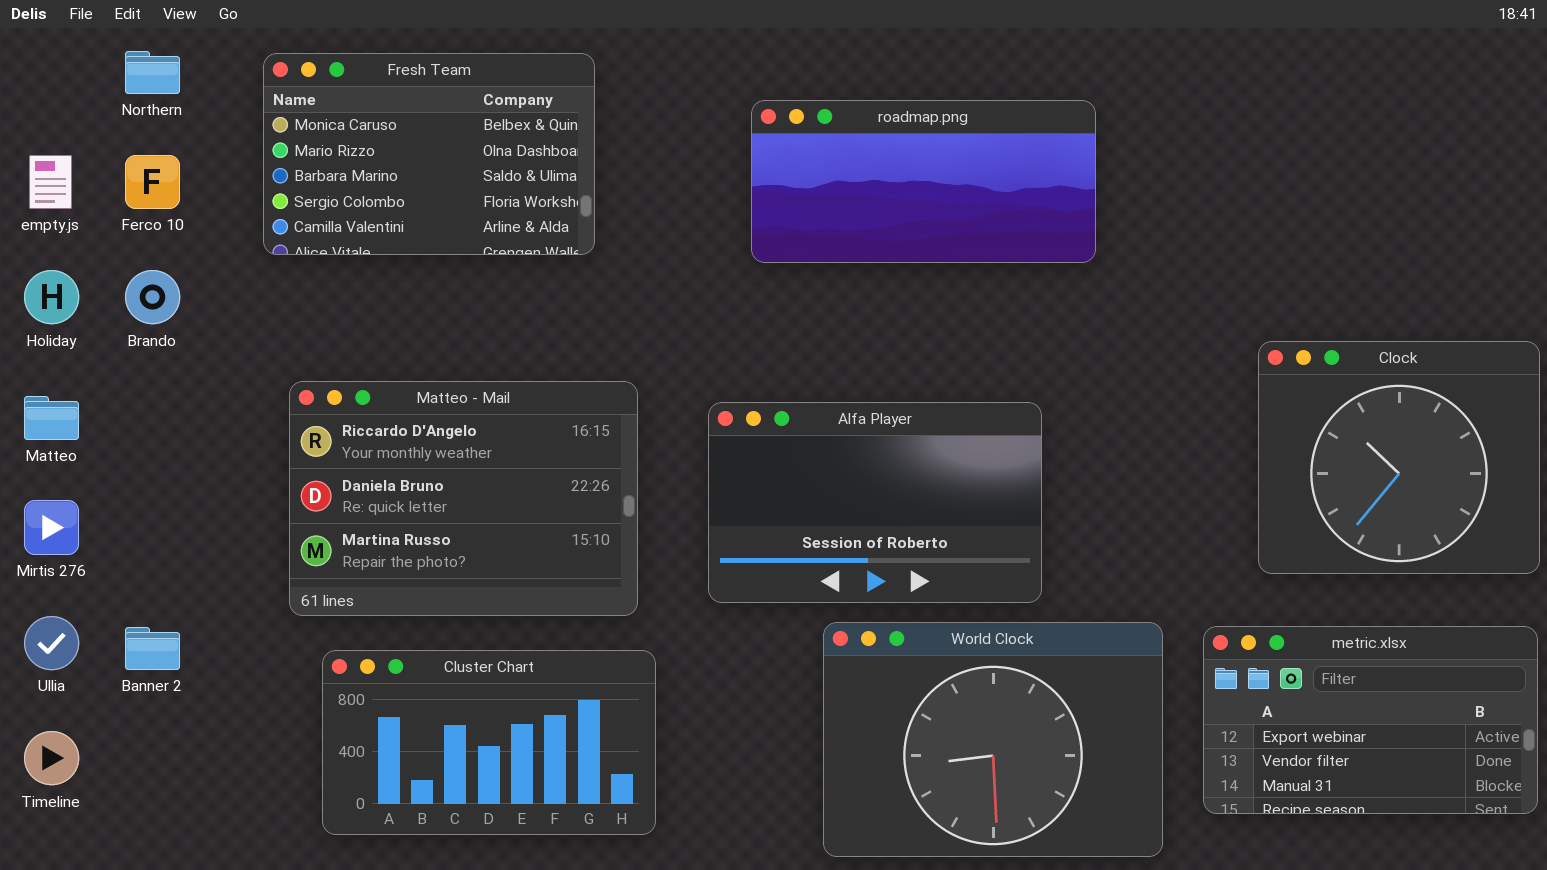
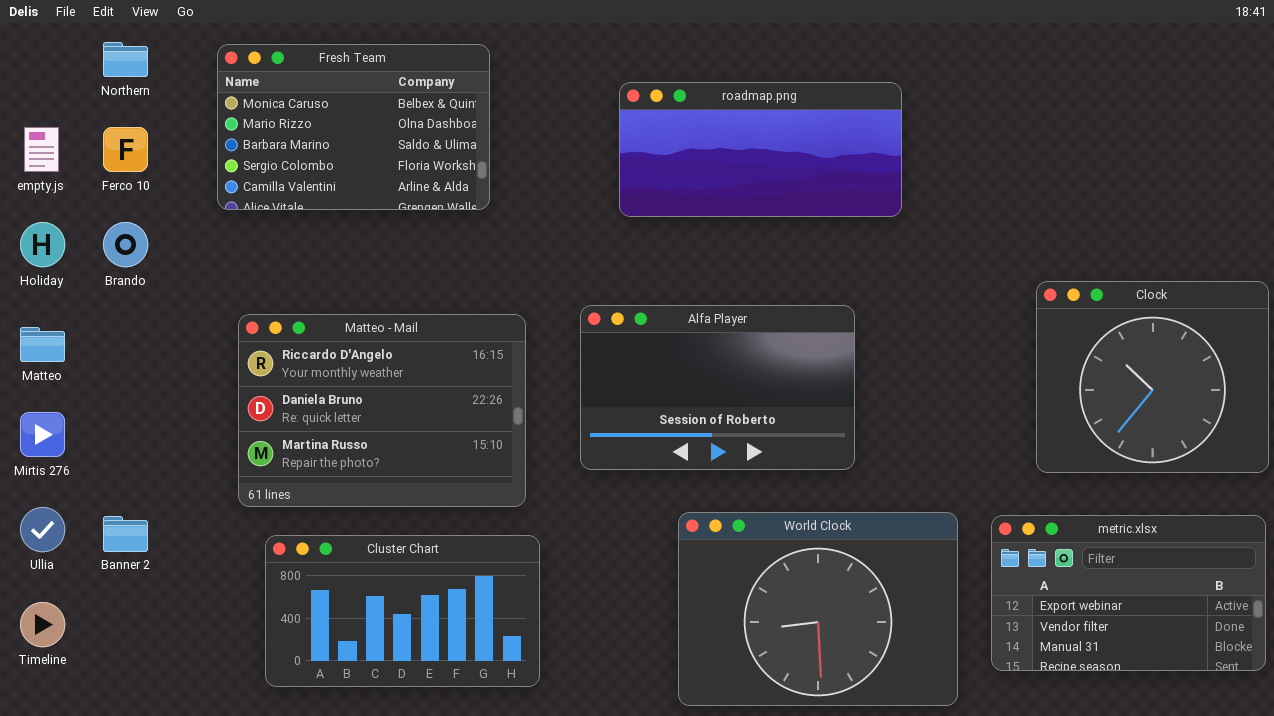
Alfa Player: [708,402,1042,603] -> [580,305,855,470], moved

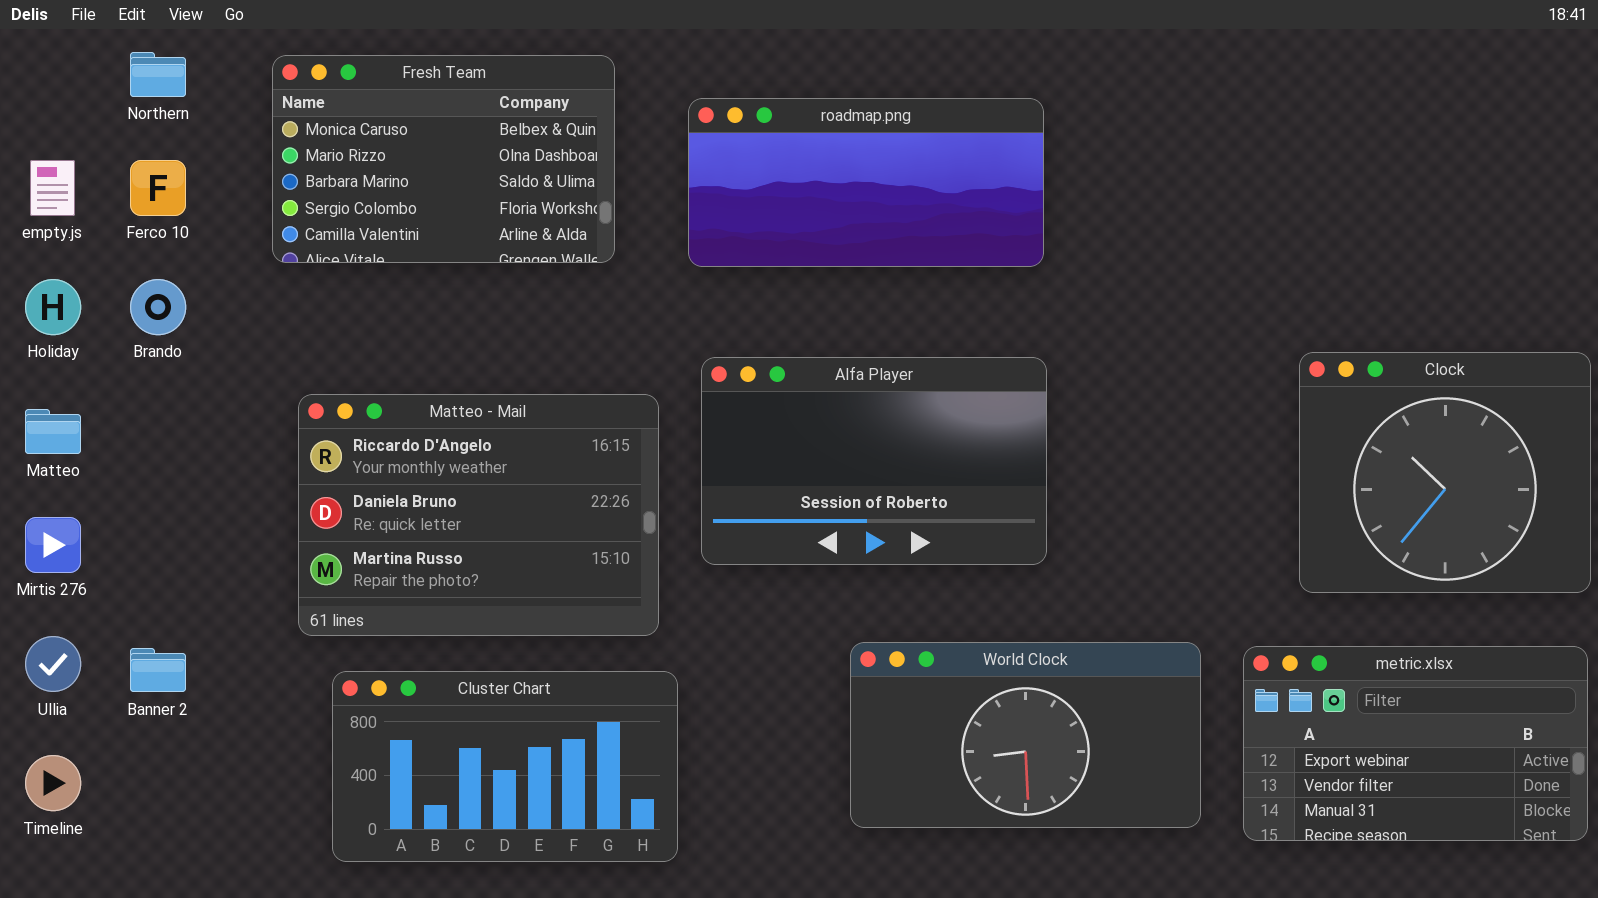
roadmap.png: [619,82,902,217] -> [688,98,1044,267], moved
Alfa Player: [580,305,855,470] -> [701,357,1047,565], moved
World Clock: [678,512,958,706] -> [850,642,1201,828], resized

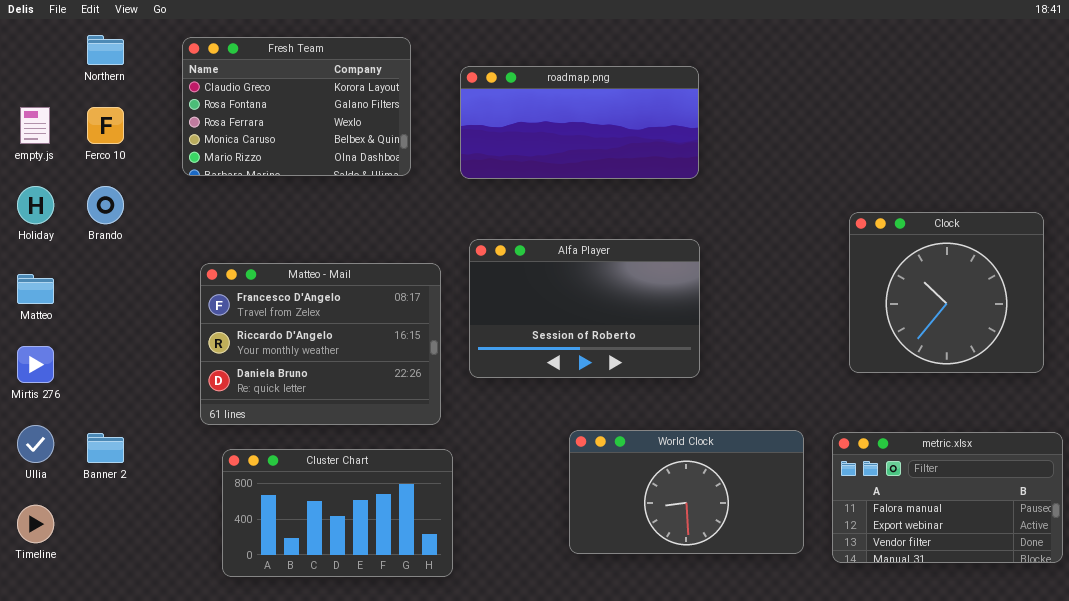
Fresh Team: [272,55,615,263] -> [182,37,411,176], scrolled up 3 rows
Clock: [1299,352,1591,593] -> [849,212,1044,373], moved
Matteo - Mail: [298,394,659,636] -> [200,263,441,425], scrolled up 1 row
metric.xlsx: [1243,646,1588,841] -> [832,432,1063,563], scrolled up 1 row

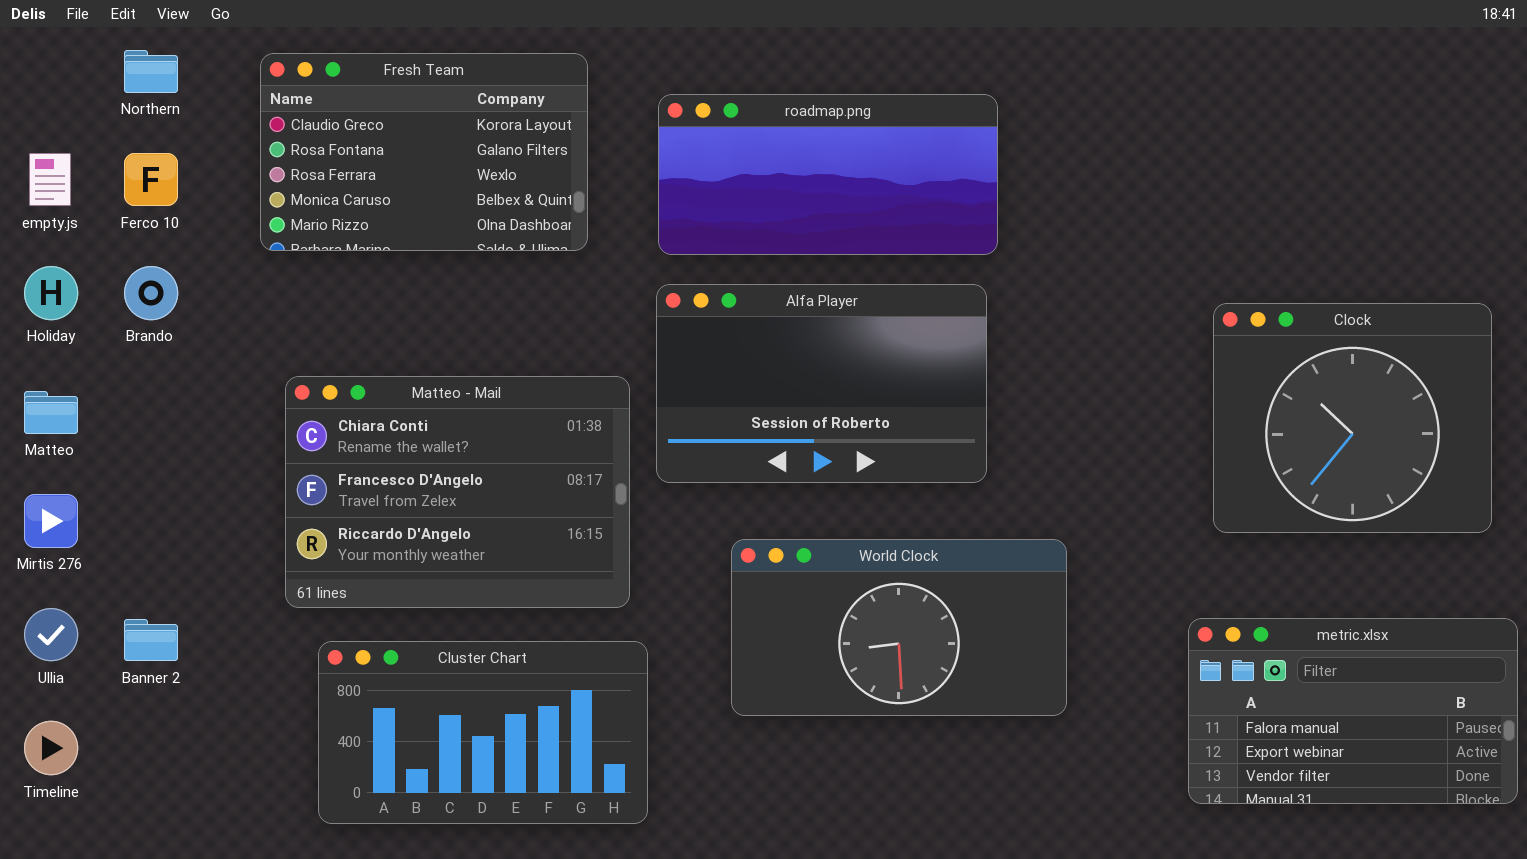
Alfa Player: [469,239,700,378] -> [656,284,987,483], moved
Matteo - Mail: [200,263,441,425] -> [285,376,630,608], scrolled up 1 row
World Clock: [569,430,804,554] -> [731,539,1067,716], moved

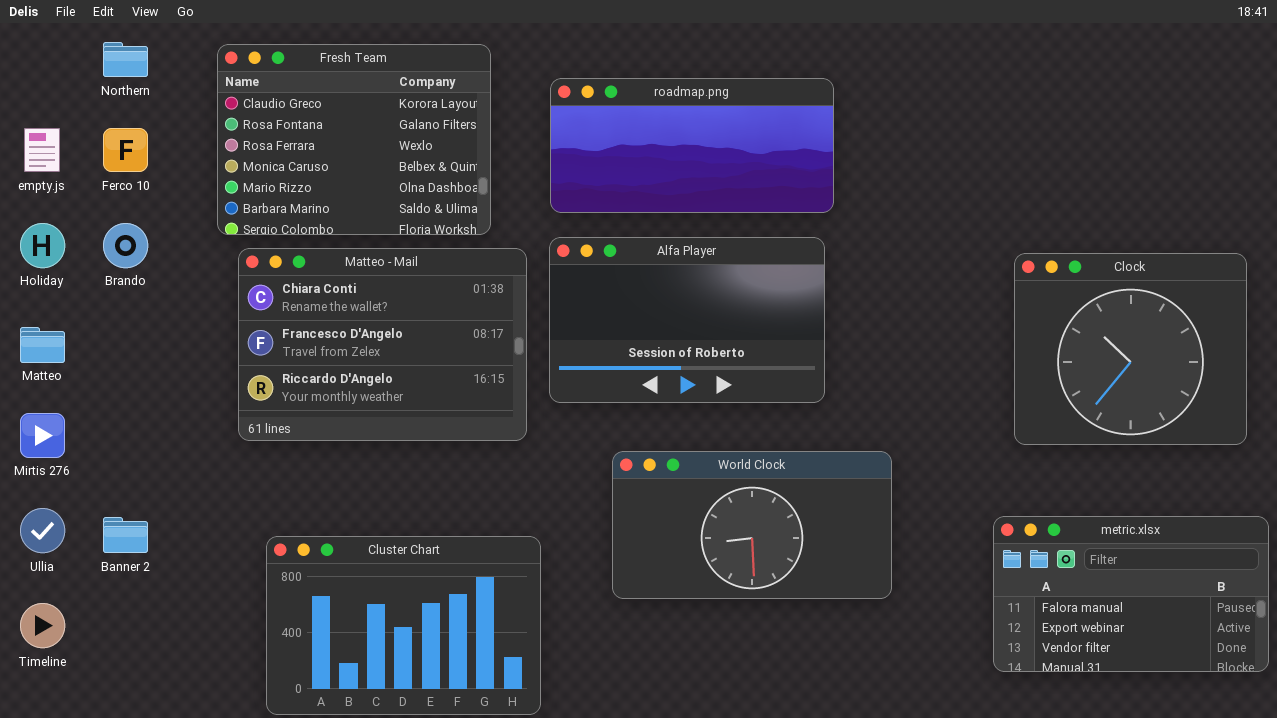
Fresh Team: [260,53,588,251] -> [217,44,491,235], resized
Matteo - Mail: [285,376,630,608] -> [238,248,527,441], moved
Cluster Chart: [318,641,648,824] -> [266,536,541,715], resized

